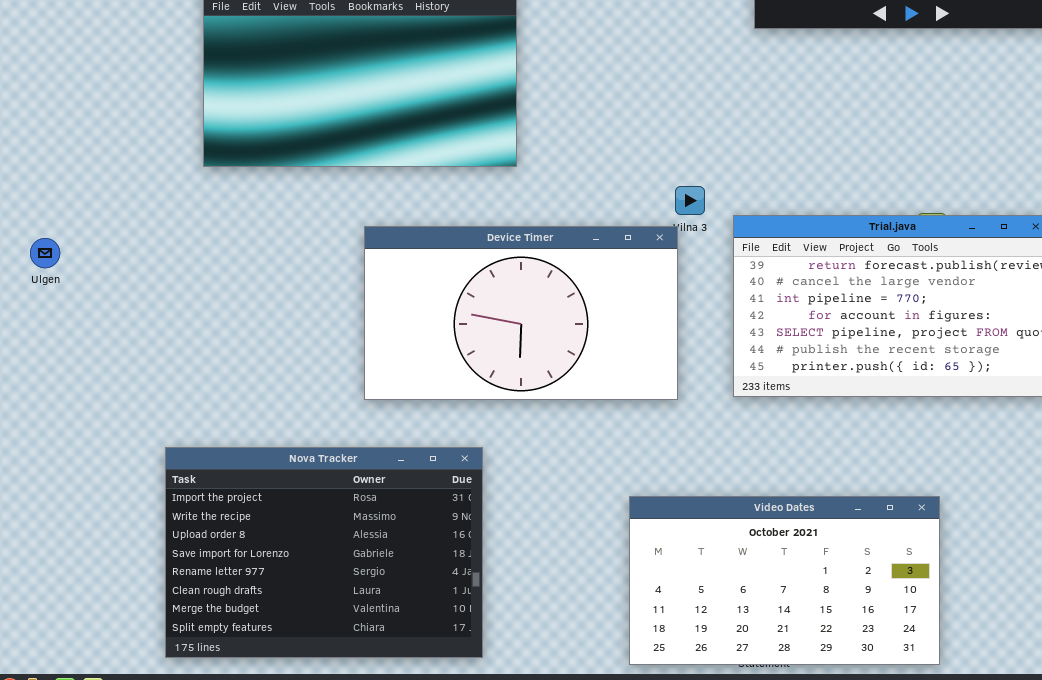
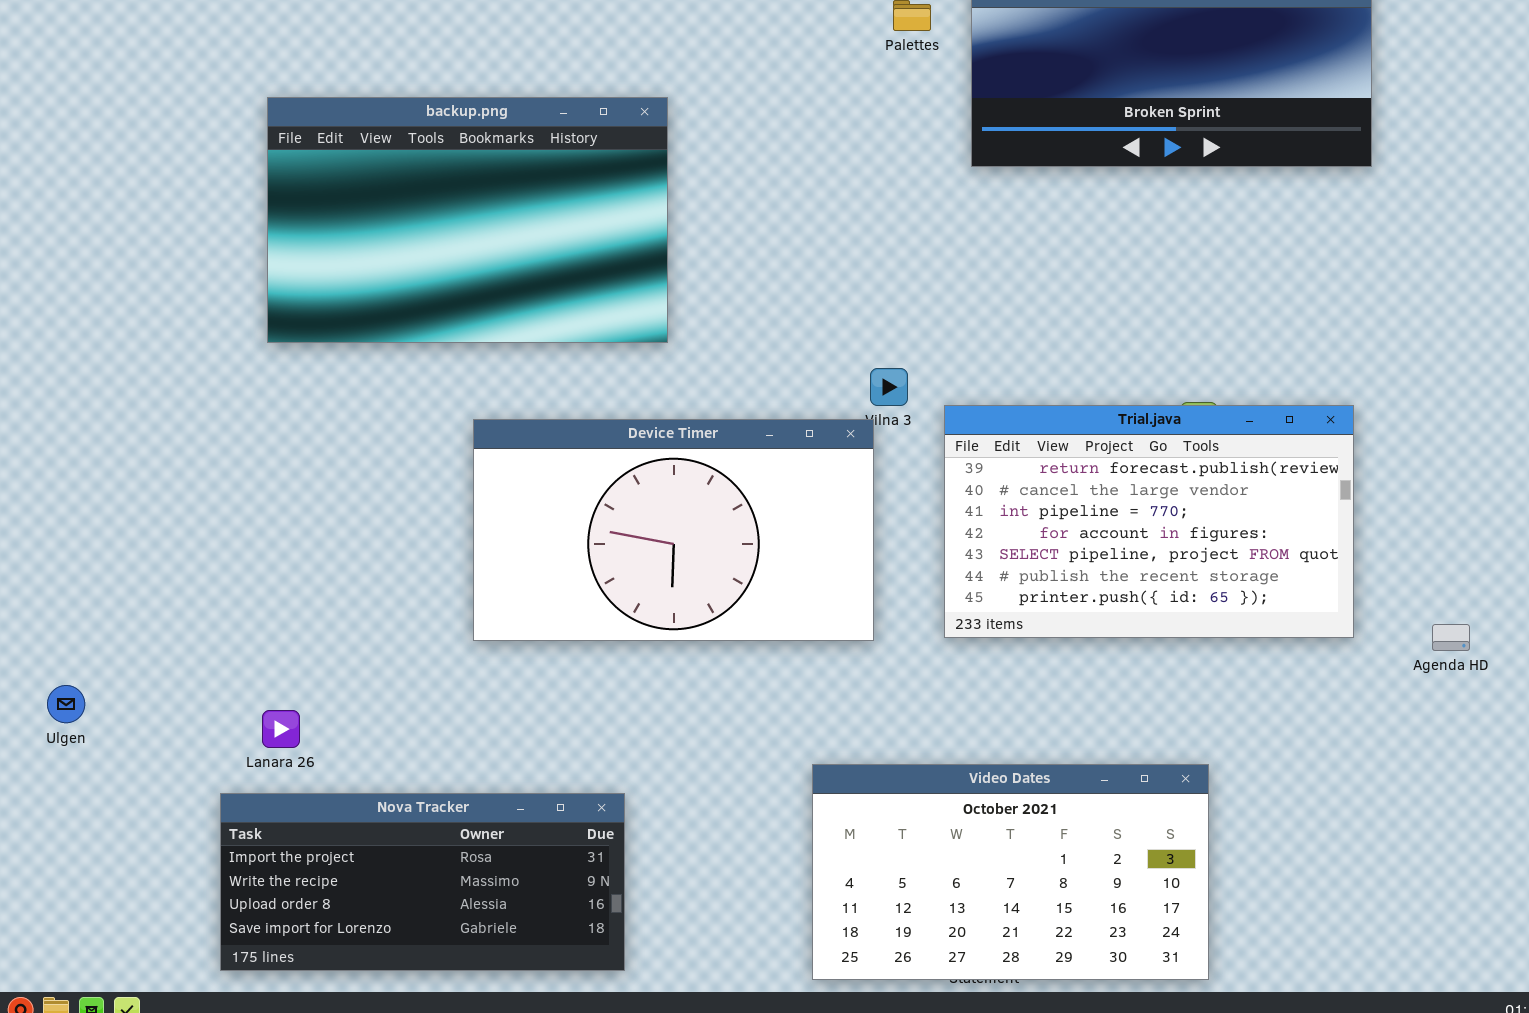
Ulgen: [30,238,60,268] -> [47,685,85,723], moved
Nova Tracker: [165,447,483,658] -> [220,793,625,971], resized

